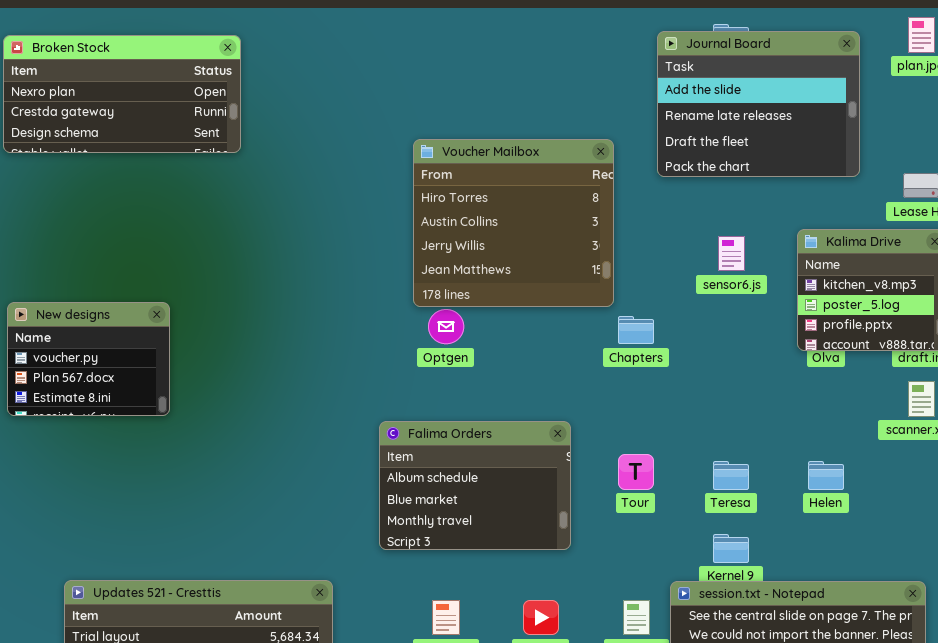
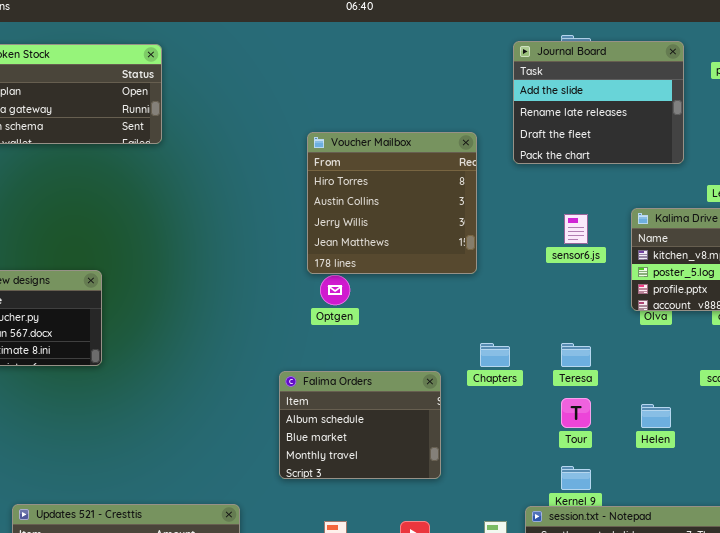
Chapters: [618,316,654,344] -> [480,343,510,367], moved
Tour: [618,454,654,490] -> [561,398,591,428], moved
Teresa: [713,461,749,490] -> [561,343,591,367], moved

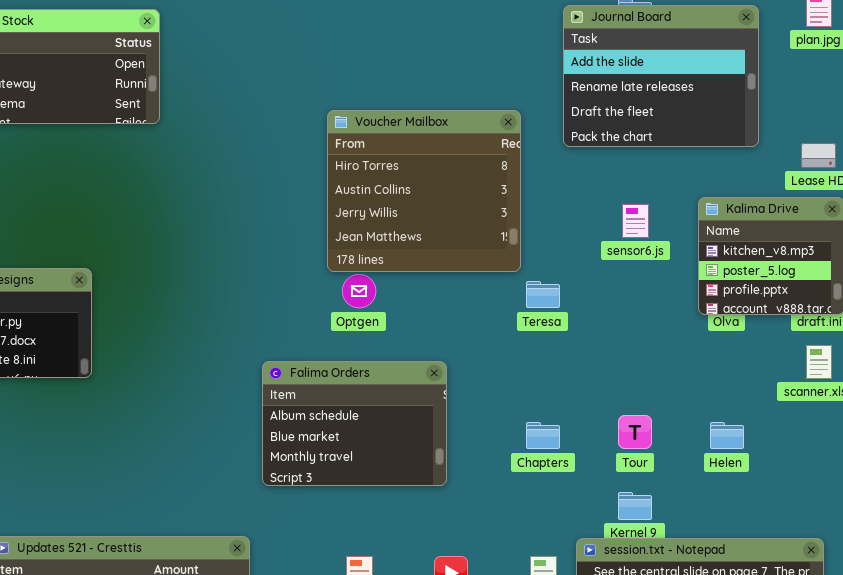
Chapters: [480,343,510,367] -> [526,422,560,449], moved
Teresa: [561,343,591,367] -> [526,281,560,308], moved
Falima Orders: [279,371,441,479] -> [262,361,447,486], moved

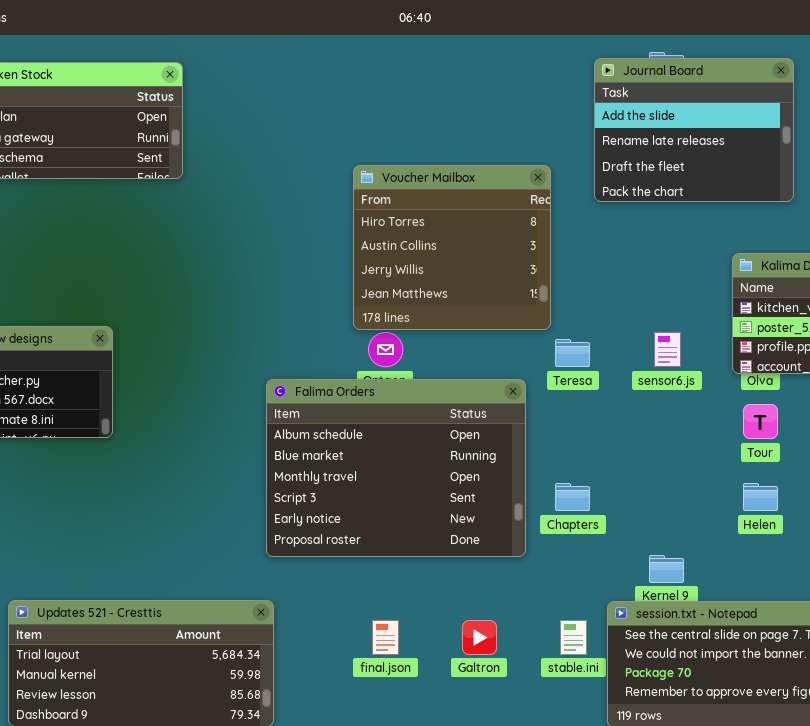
sensor6.js: [622,204,649,238] -> [654,332,681,367], moved
Falima Orders: [262,361,447,486] -> [266,379,526,557], moved, resized
Tour: [618,415,652,449] -> [743,404,778,439], moved

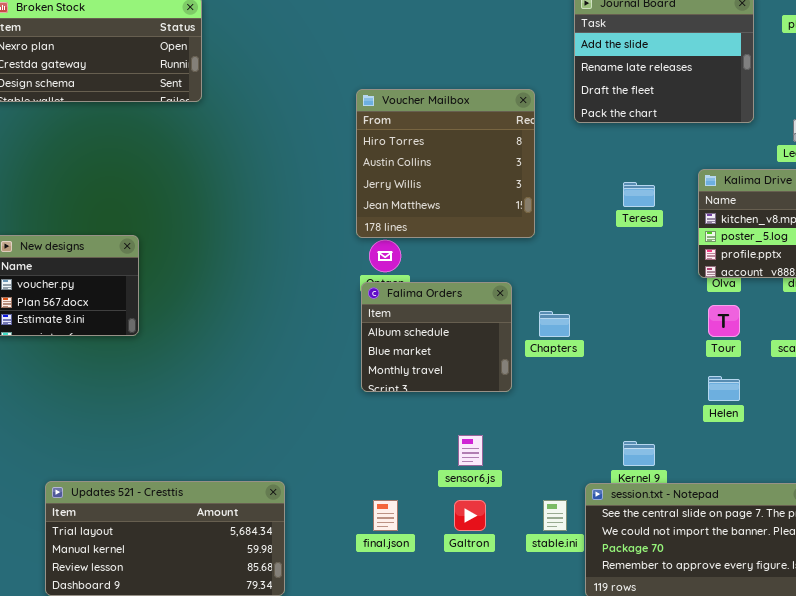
sensor6.js: [654,332,681,367] -> [458,435,483,466], moved
Teresa: [555,339,590,367] -> [623,182,655,207], moved
Falima Orders: [266,379,526,557] -> [361,282,512,392], resized
Chapters: [555,483,590,511] -> [539,311,570,337], moved

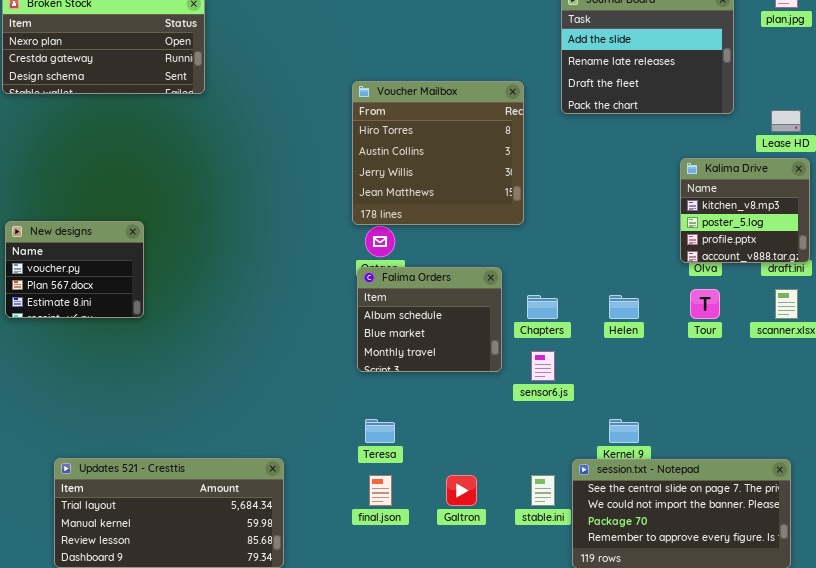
Teresa: [623,182,655,207] -> [365,419,395,443], moved
Helen: [708,376,740,401] -> [609,295,639,319], moved
sensor6.js: [458,435,483,466] -> [531,351,555,381], moved

